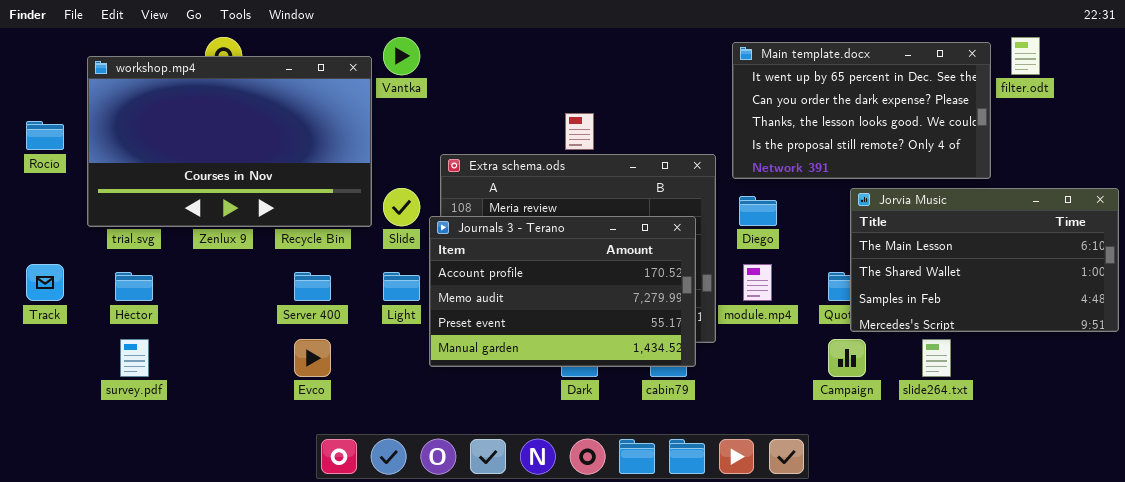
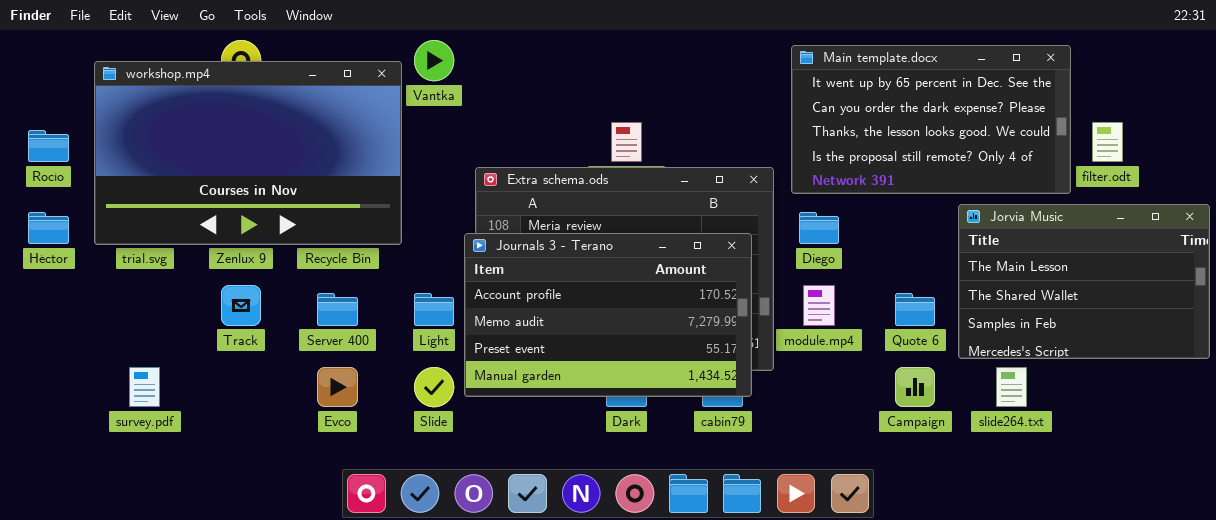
filter.odt: [1011,37,1040,75] -> [1092,122,1123,162], moved
Slide: [383,188,420,226] -> [414,367,454,407], moved
Jorvia Music: [850,188,1119,332] -> [958,204,1210,359], resized
Track: [26,264,64,301] -> [221,285,261,326], moved
Héctor: [115,272,153,301] -> [28,212,69,244], moved

